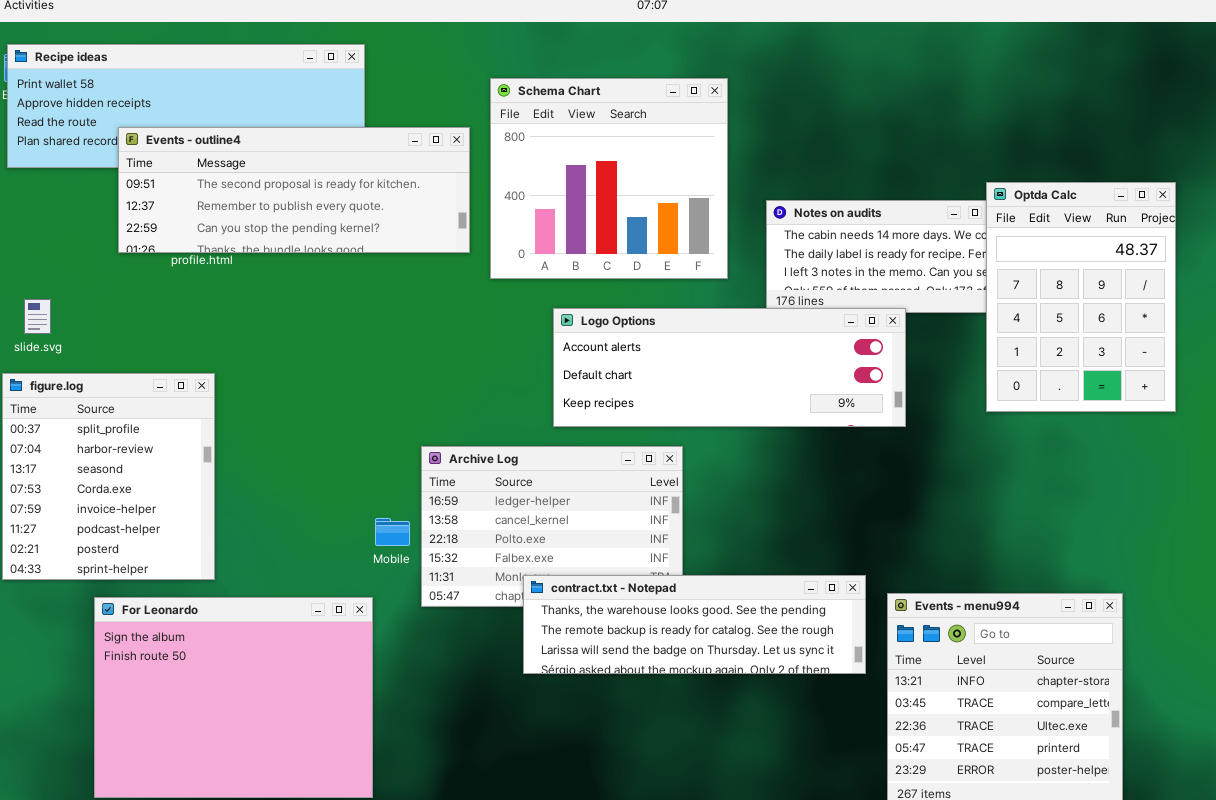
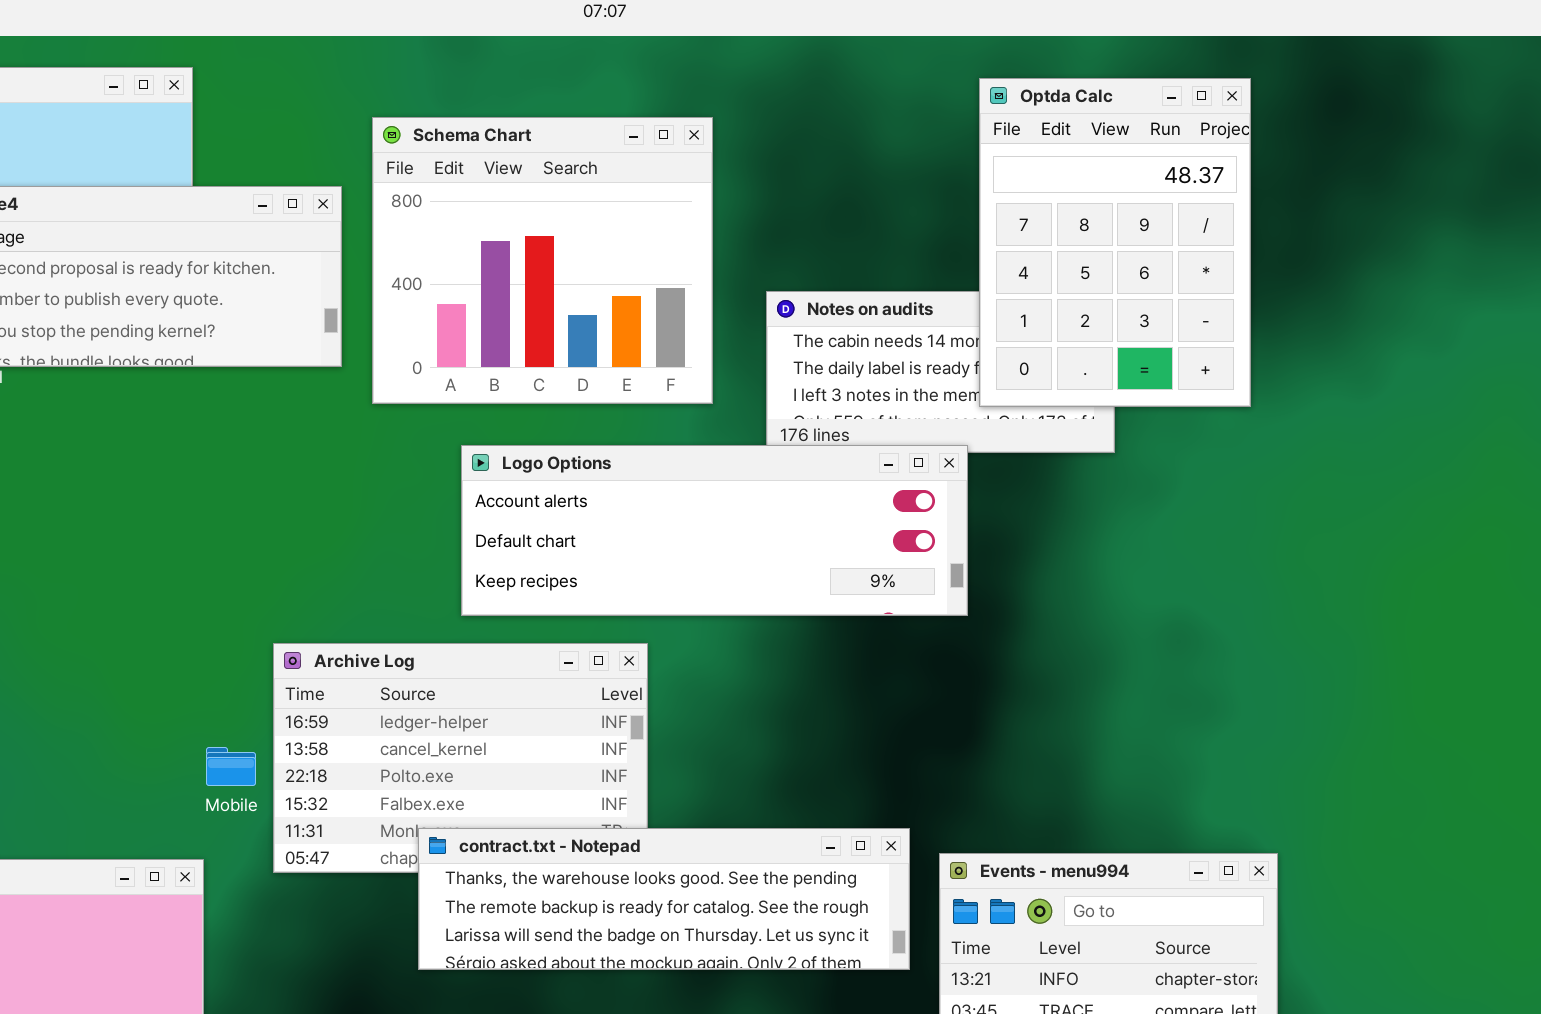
Optda Calc: [986,182,1176,412] -> [979,78,1251,407], moved

